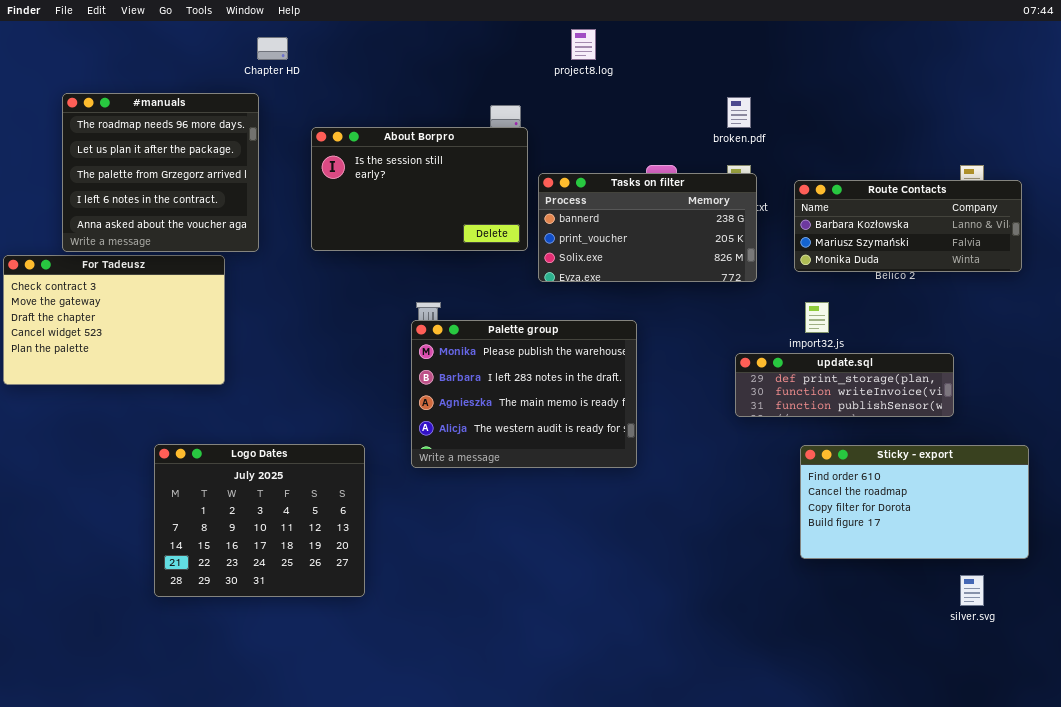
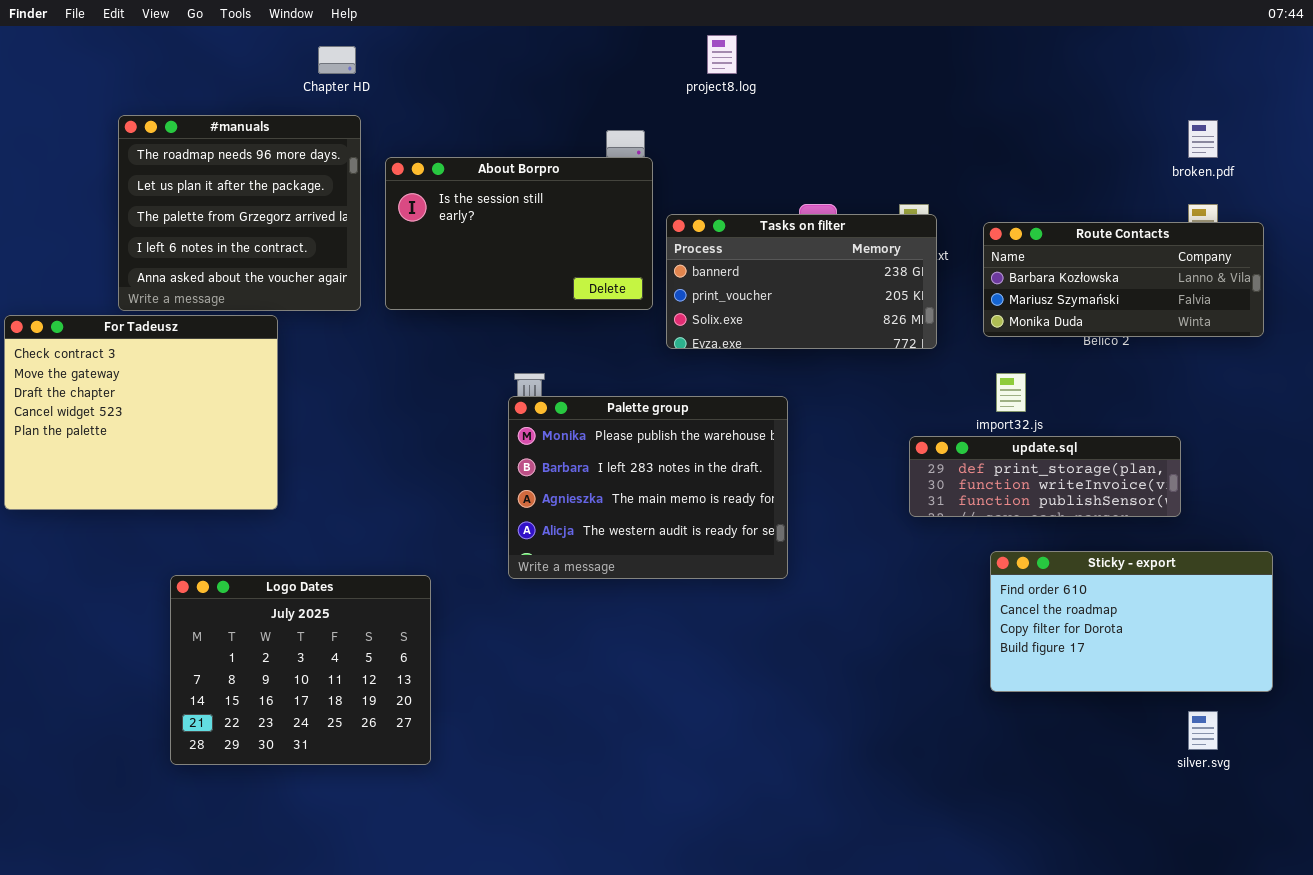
#manuals: [62,93,259,252] -> [118,115,361,311], moved
broken.pdf: [727,97,751,128] -> [1188,120,1218,158], moved
For Tadeusz: [3,255,225,385] -> [4,315,278,510], resized
Logo Dates: [154,444,365,597] -> [170,575,431,765], moved

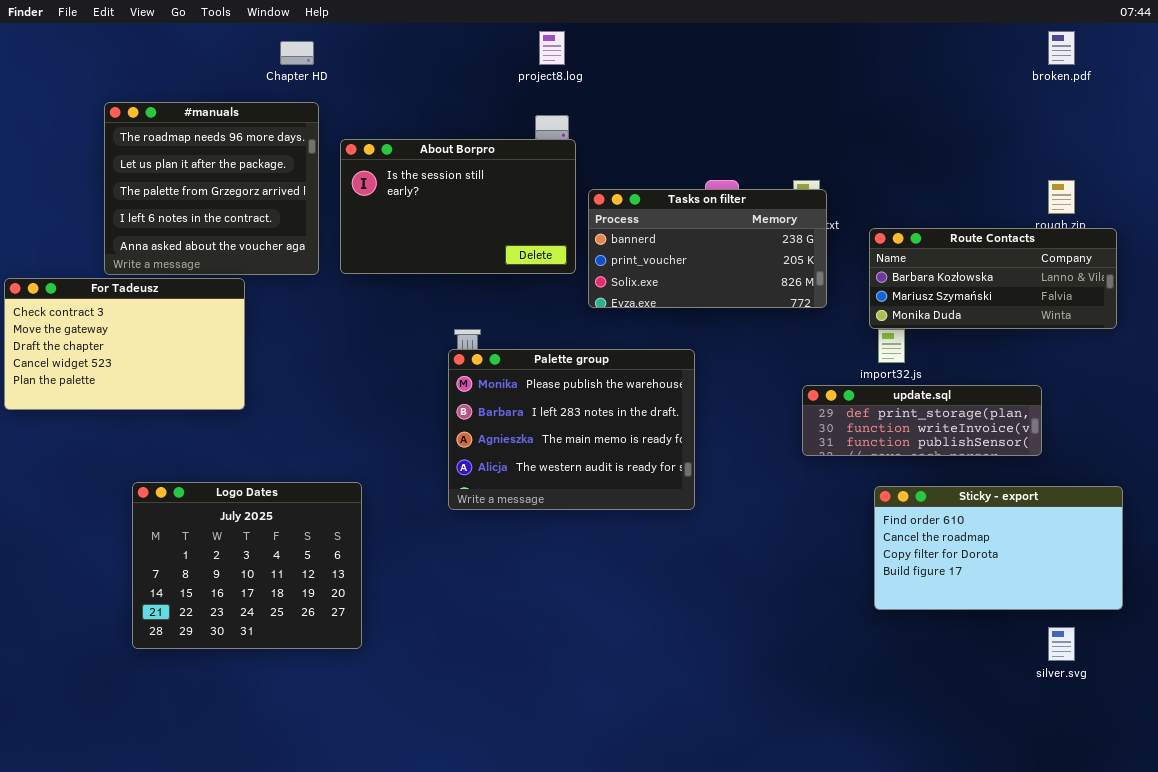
project8.log: [707,35,737,74] -> [539,31,565,65], moved
broken.pdf: [1188,120,1218,158] -> [1048,31,1075,65], moved
Route Contacts: [983,222,1264,337] -> [869,228,1117,329], moved
For Tadeusz: [4,315,278,510] -> [4,278,245,410], resized
Logo Dates: [170,575,431,765] -> [132,482,362,649], moved

